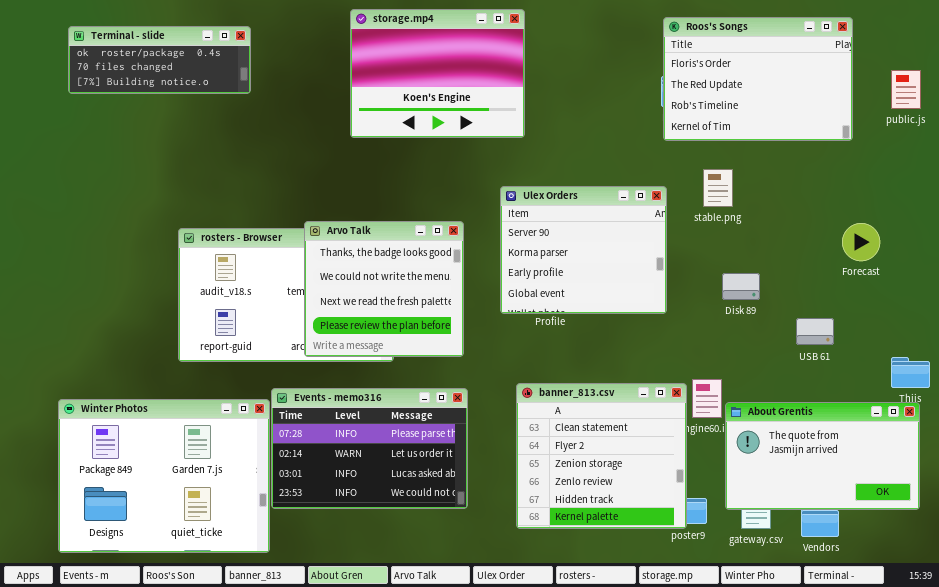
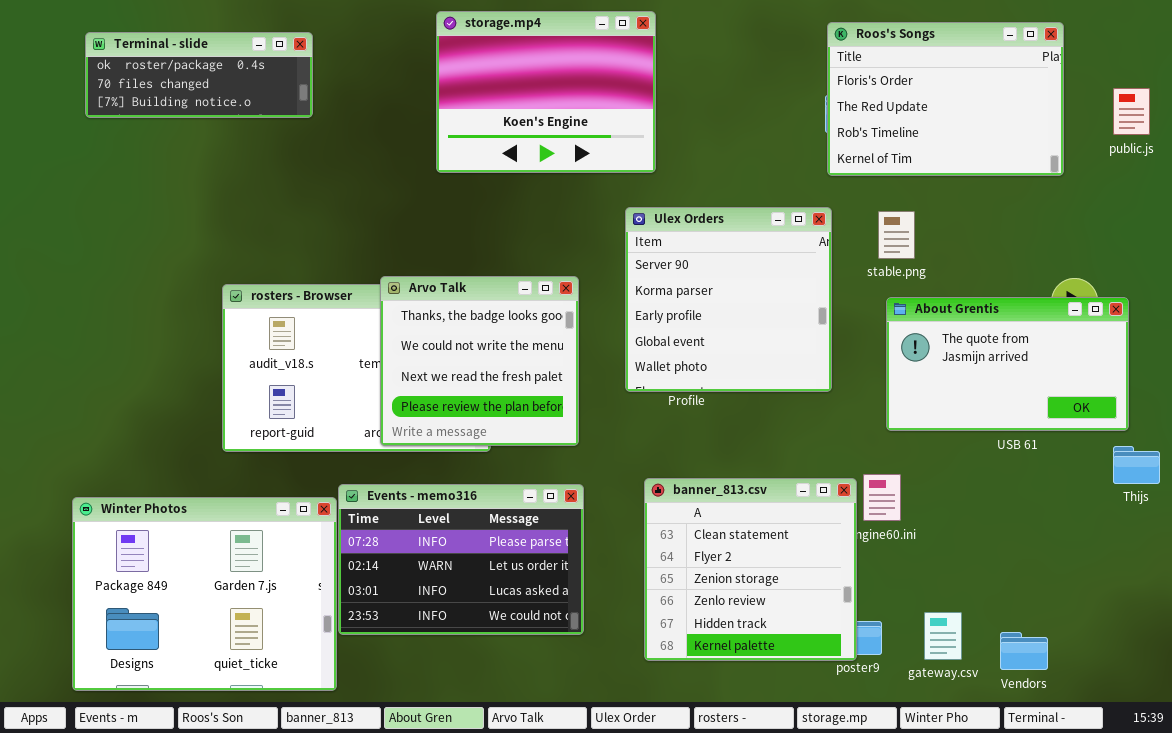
Ulex Orders: [500,186,667,314] -> [625,207,832,392], resized
About Grentis: [725,402,920,510] -> [886,297,1129,431], moved

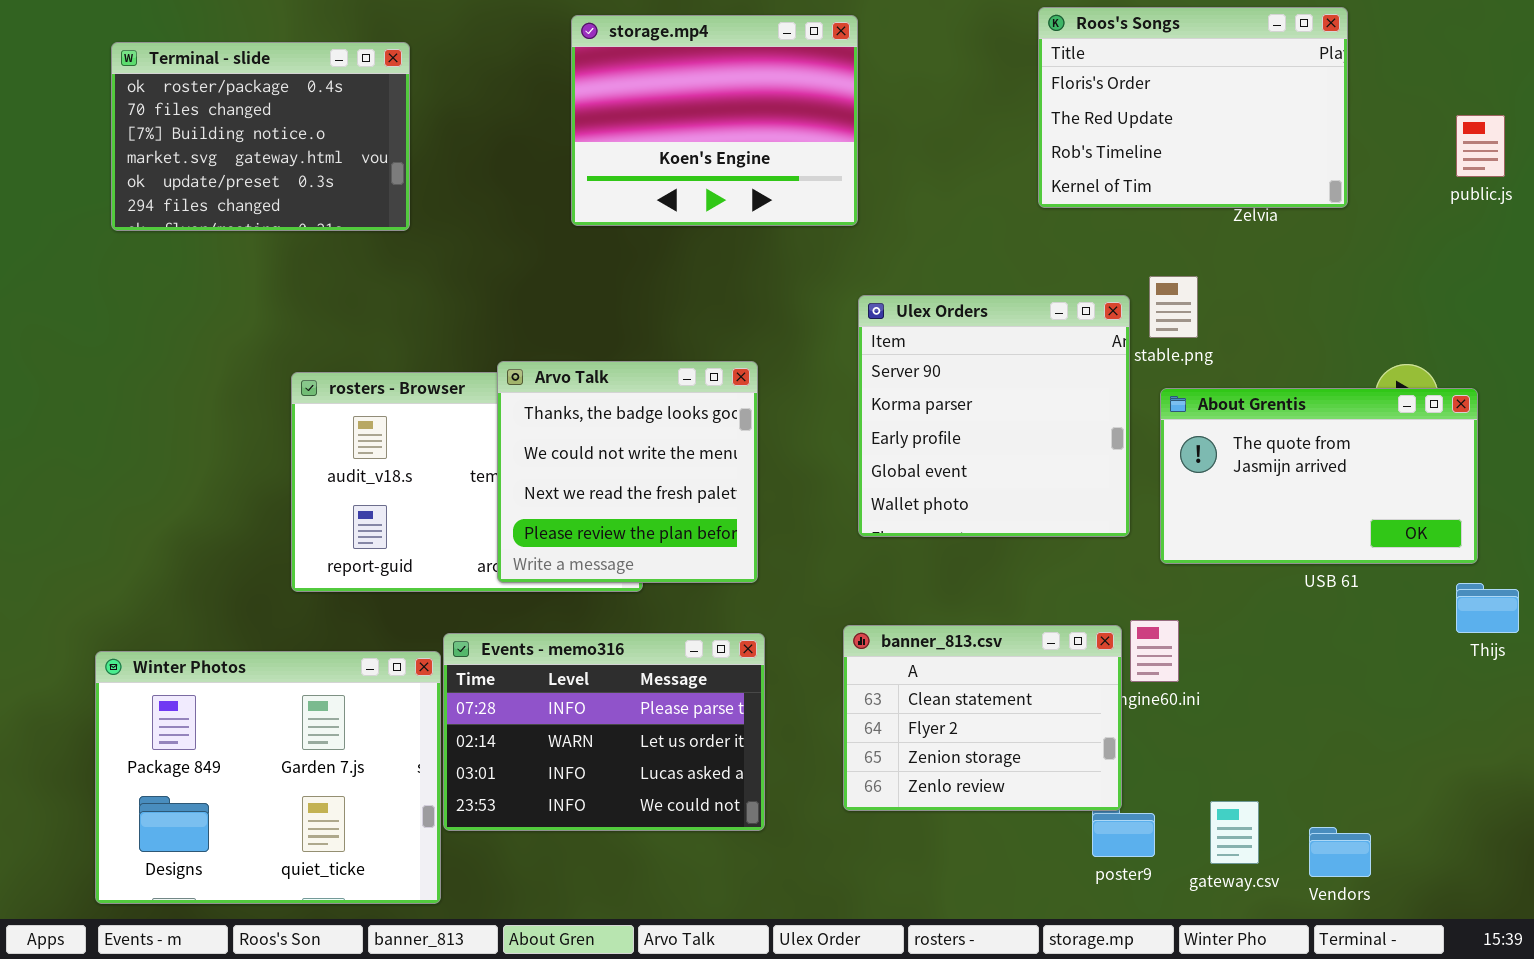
Roos's Songs: [827,22,1064,176] -> [1038,7,1348,208], moved
Terminal - slide: [85,32,313,118] -> [111,42,410,231], resized
Ulex Orders: [625,207,832,392] -> [858,295,1130,537], moved
banner_813.csv: [644,478,857,661] -> [843,625,1122,811], resized

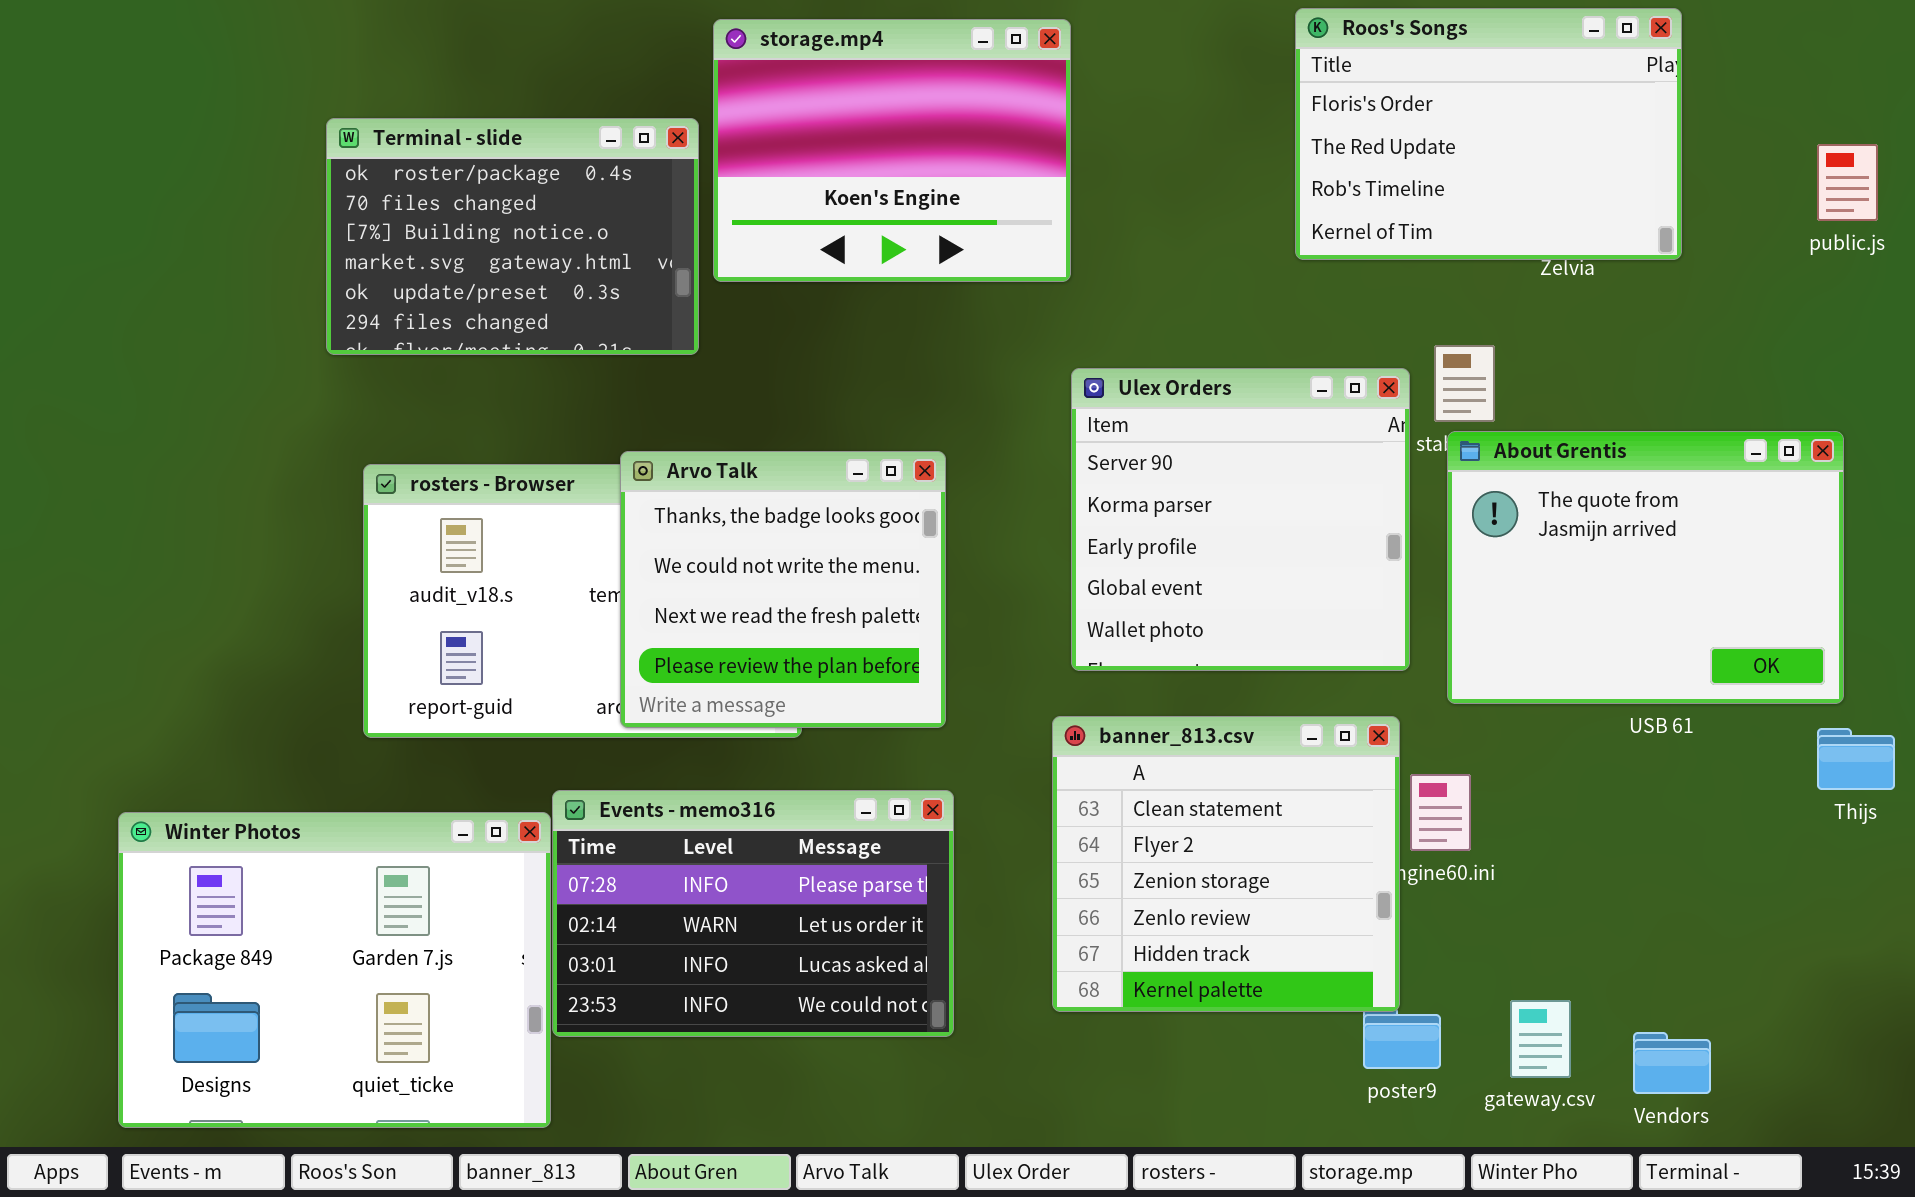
Terminal - slide: [111,42,410,231] -> [326,118,699,355], moved
About Grentis: [1160,388,1478,564] -> [1447,431,1844,704], resized
banner_813.csv: [843,625,1122,811] -> [1052,716,1400,1012], resized

